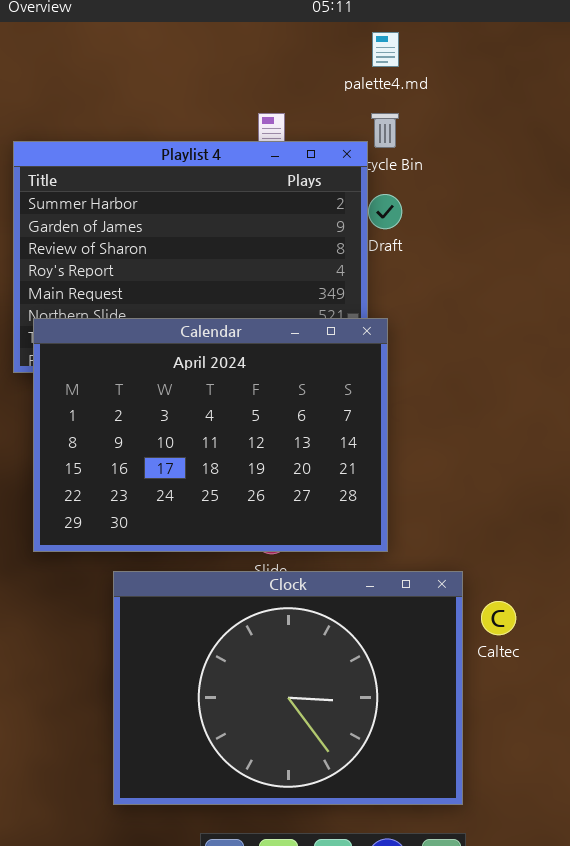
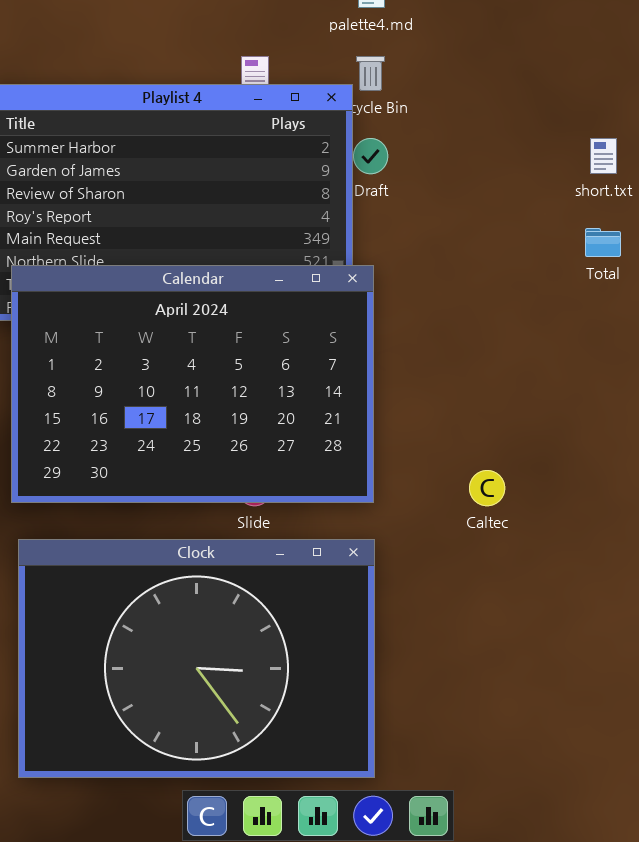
Clock: [113,571,463,805] -> [18,539,375,778], moved
Caltec: [481,601,516,635] -> [469,470,505,506], moved

